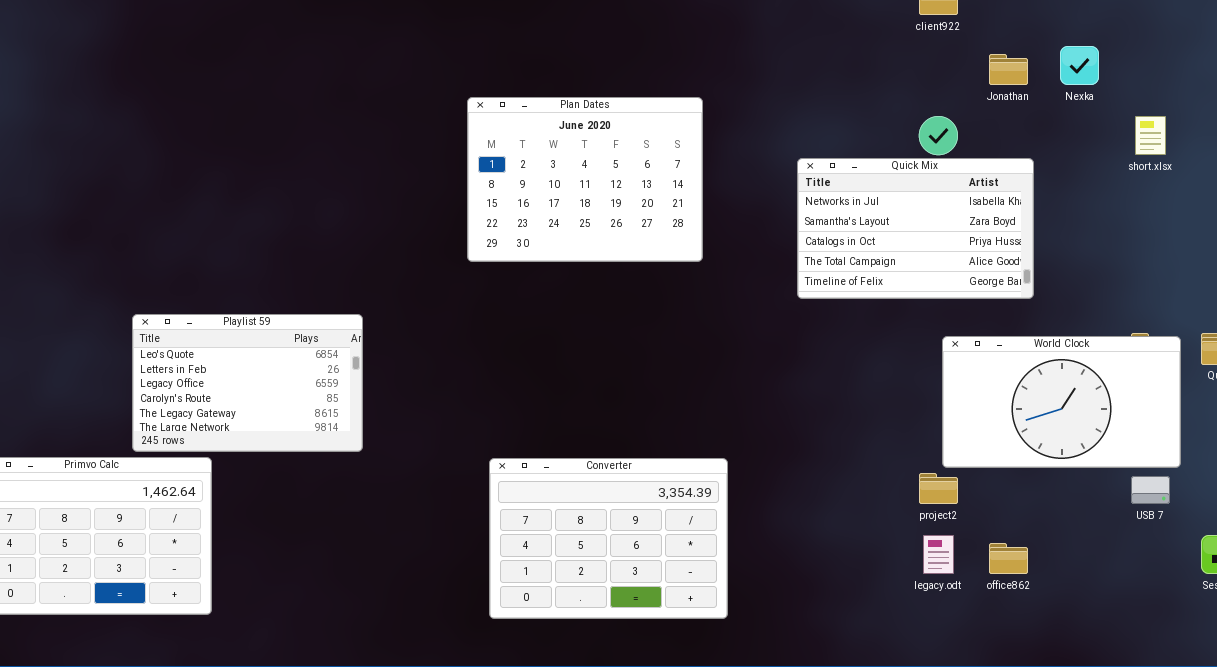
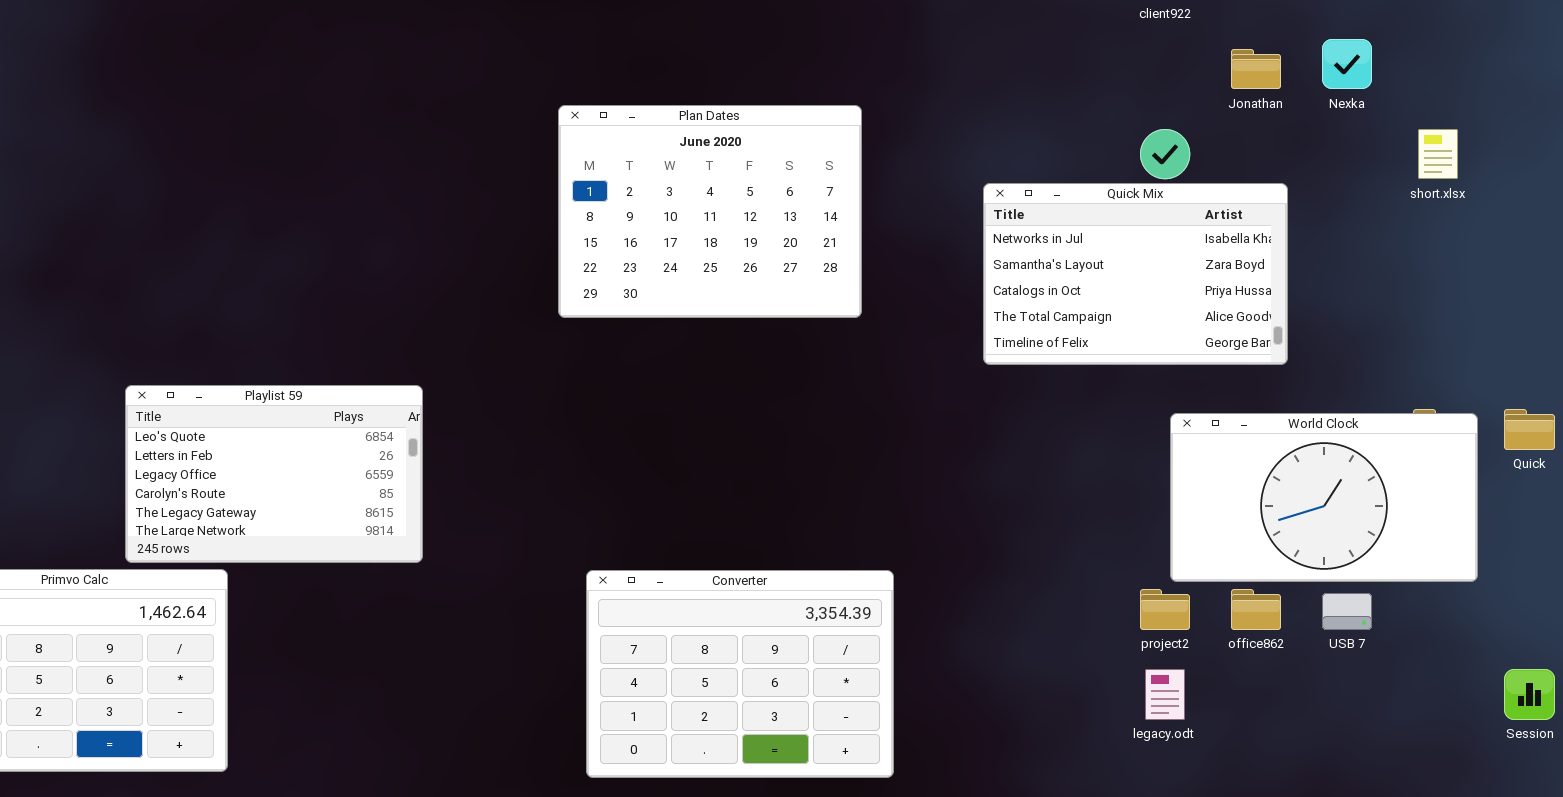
USB 7: [1131,476,1170,504] -> [1322,593,1372,630], moved
office862: [989,543,1028,574] -> [1231,589,1281,630], moved

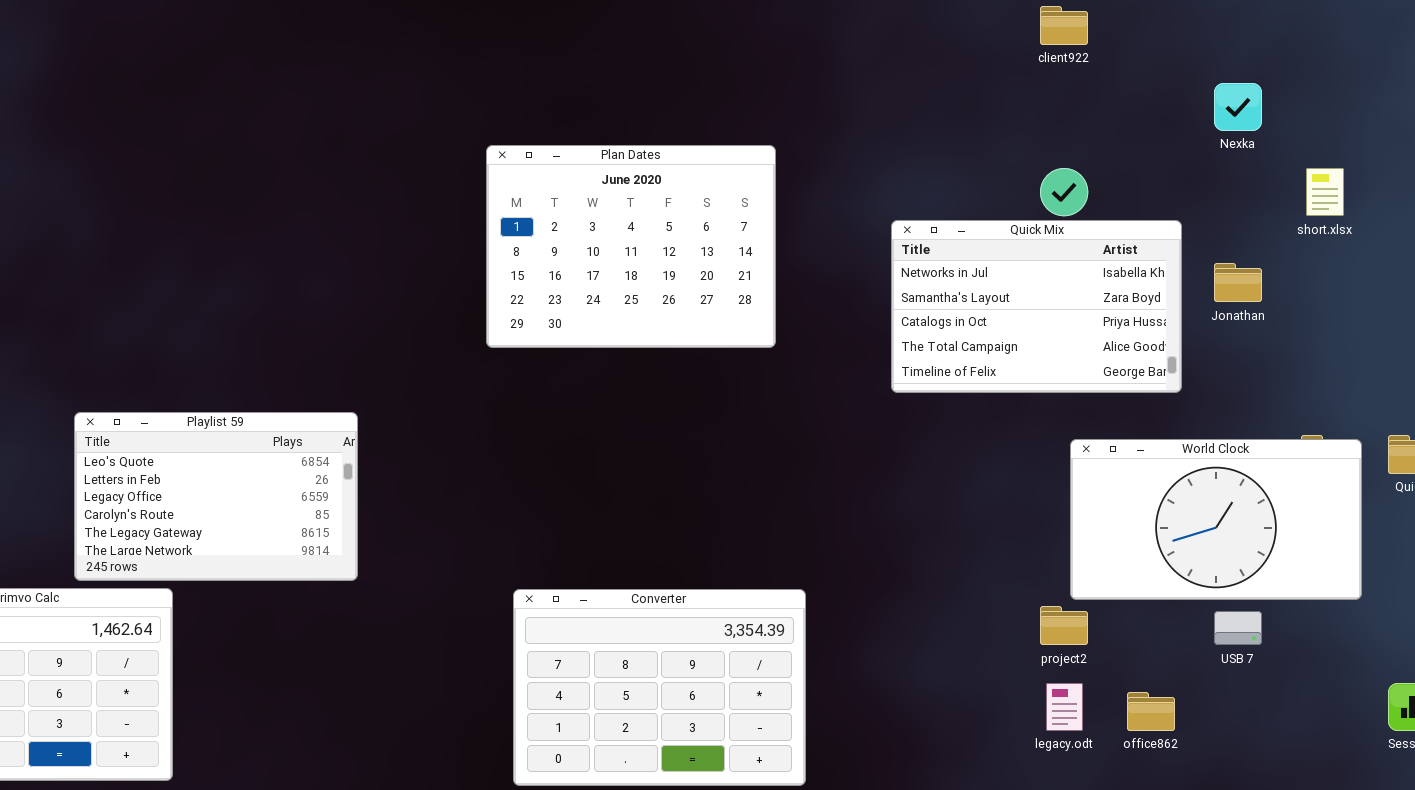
Jonathan: [1231,49,1281,89] -> [1214,263,1262,302], moved
office862: [1231,589,1281,630] -> [1127,692,1175,731], moved

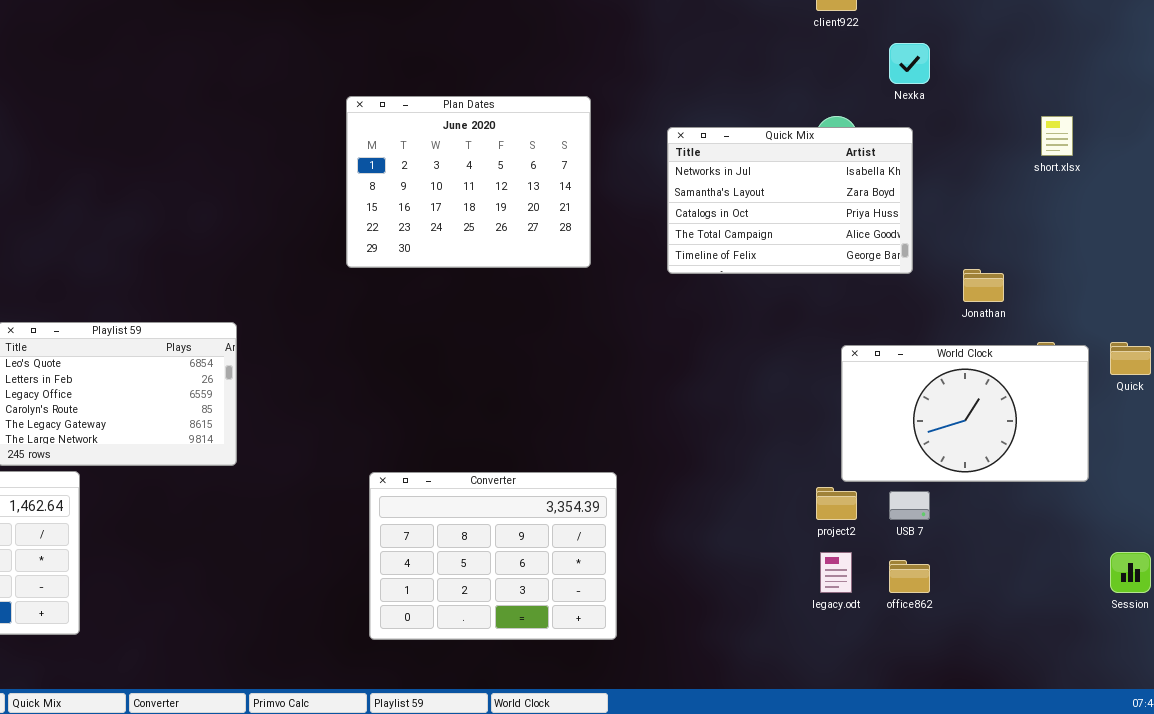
Nexka: [1214,83,1262,131] -> [889,43,930,84], moved
Quick Mix: [891,220,1182,393] -> [667,127,913,274], moved
Jonathan: [1214,263,1262,302] -> [963,269,1004,302], moved
USB 7: [1214,611,1262,645] -> [889,491,930,520], moved

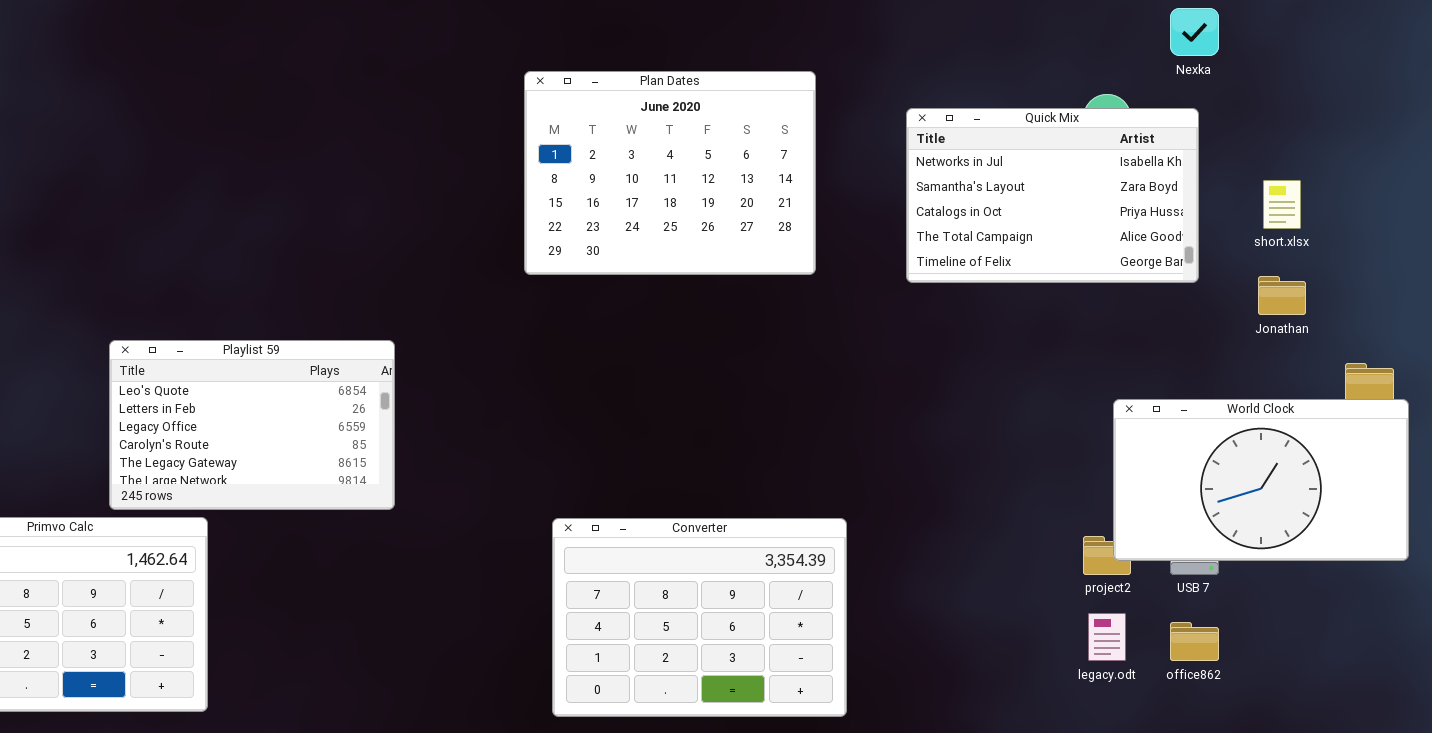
short.xlsx: [1041,116,1073,156] -> [1263,180,1301,229], moved
World Clock: [841,345,1089,482] -> [1113,399,1409,561], moved

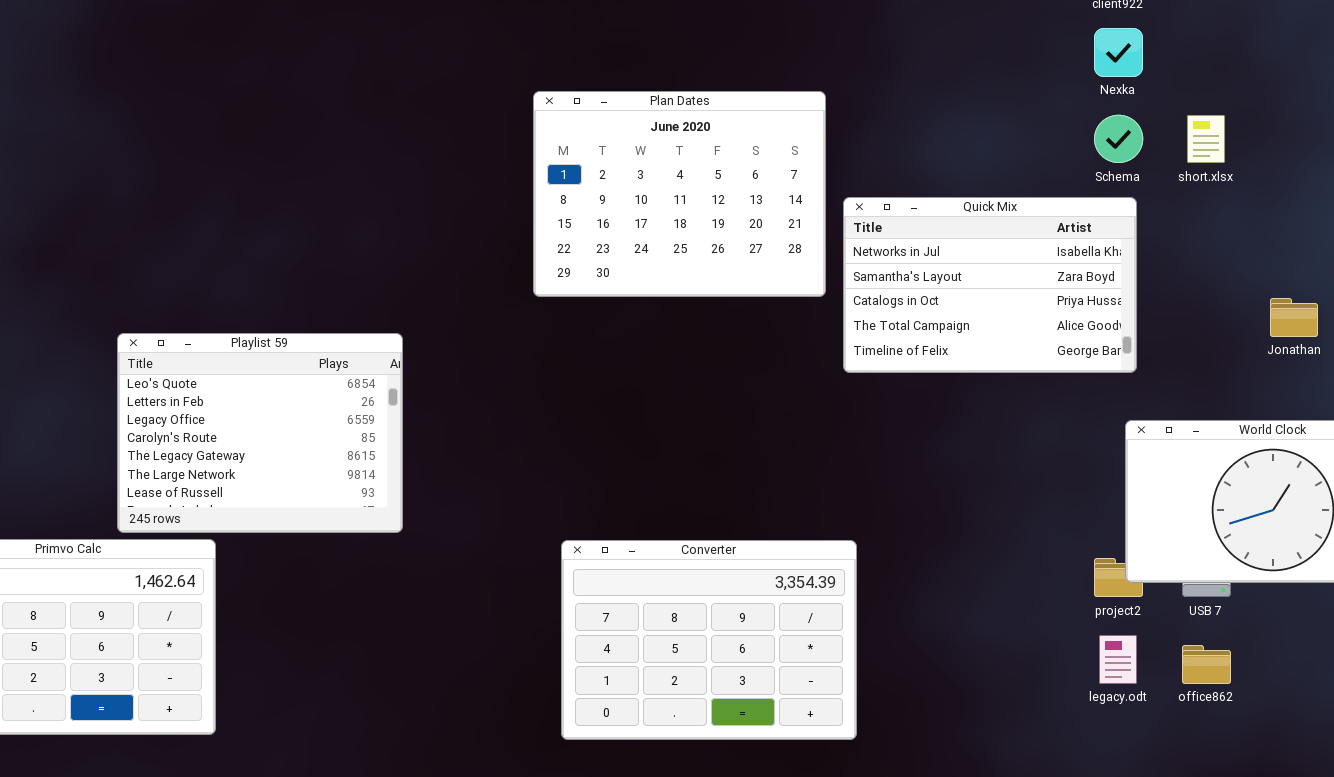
Nexka: [1170,8,1219,56] -> [1094,28,1143,77], moved
Quick Mix: [906,108,1199,283] -> [843,197,1137,373], moved
short.xlsx: [1263,180,1301,229] -> [1187,115,1225,163], moved
Playlist 59: [109,340,395,510] -> [117,333,403,533], resized

